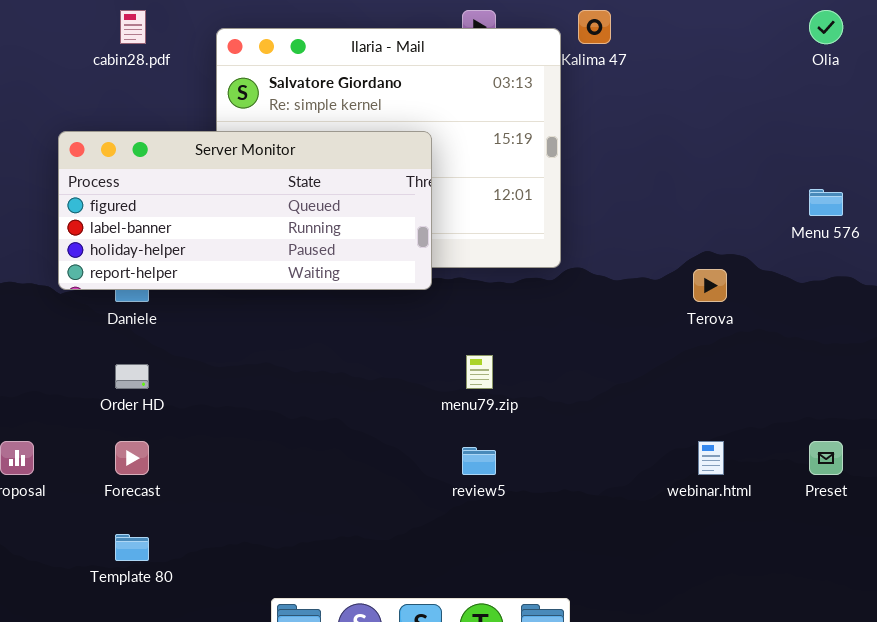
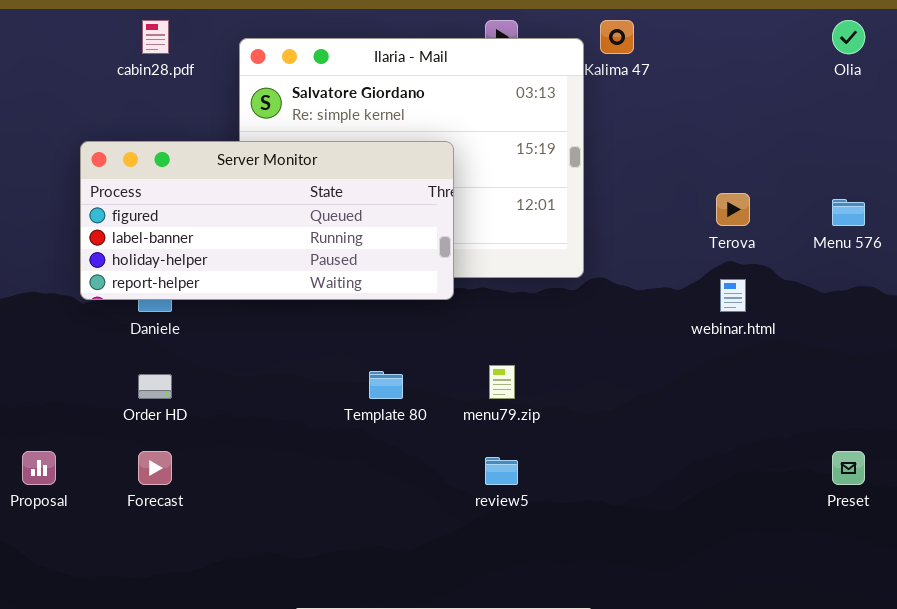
Terova: [693,269,727,302] -> [716,193,750,226], moved
webinar.html: [698,441,724,475] -> [720,279,746,312], moved
Template 80: [115,534,149,561] -> [369,371,403,399], moved

